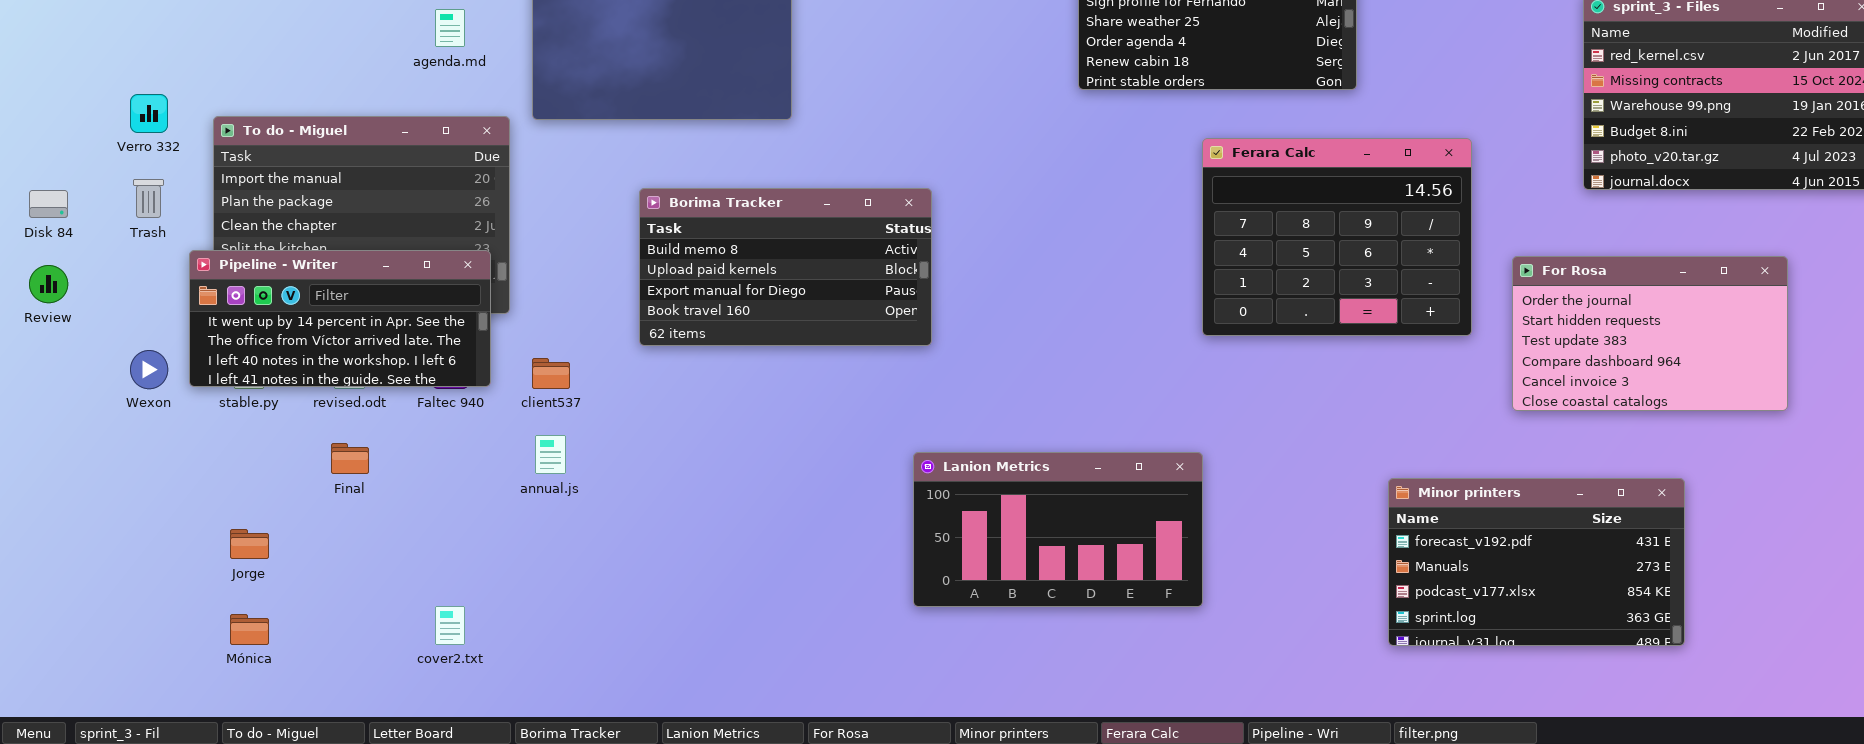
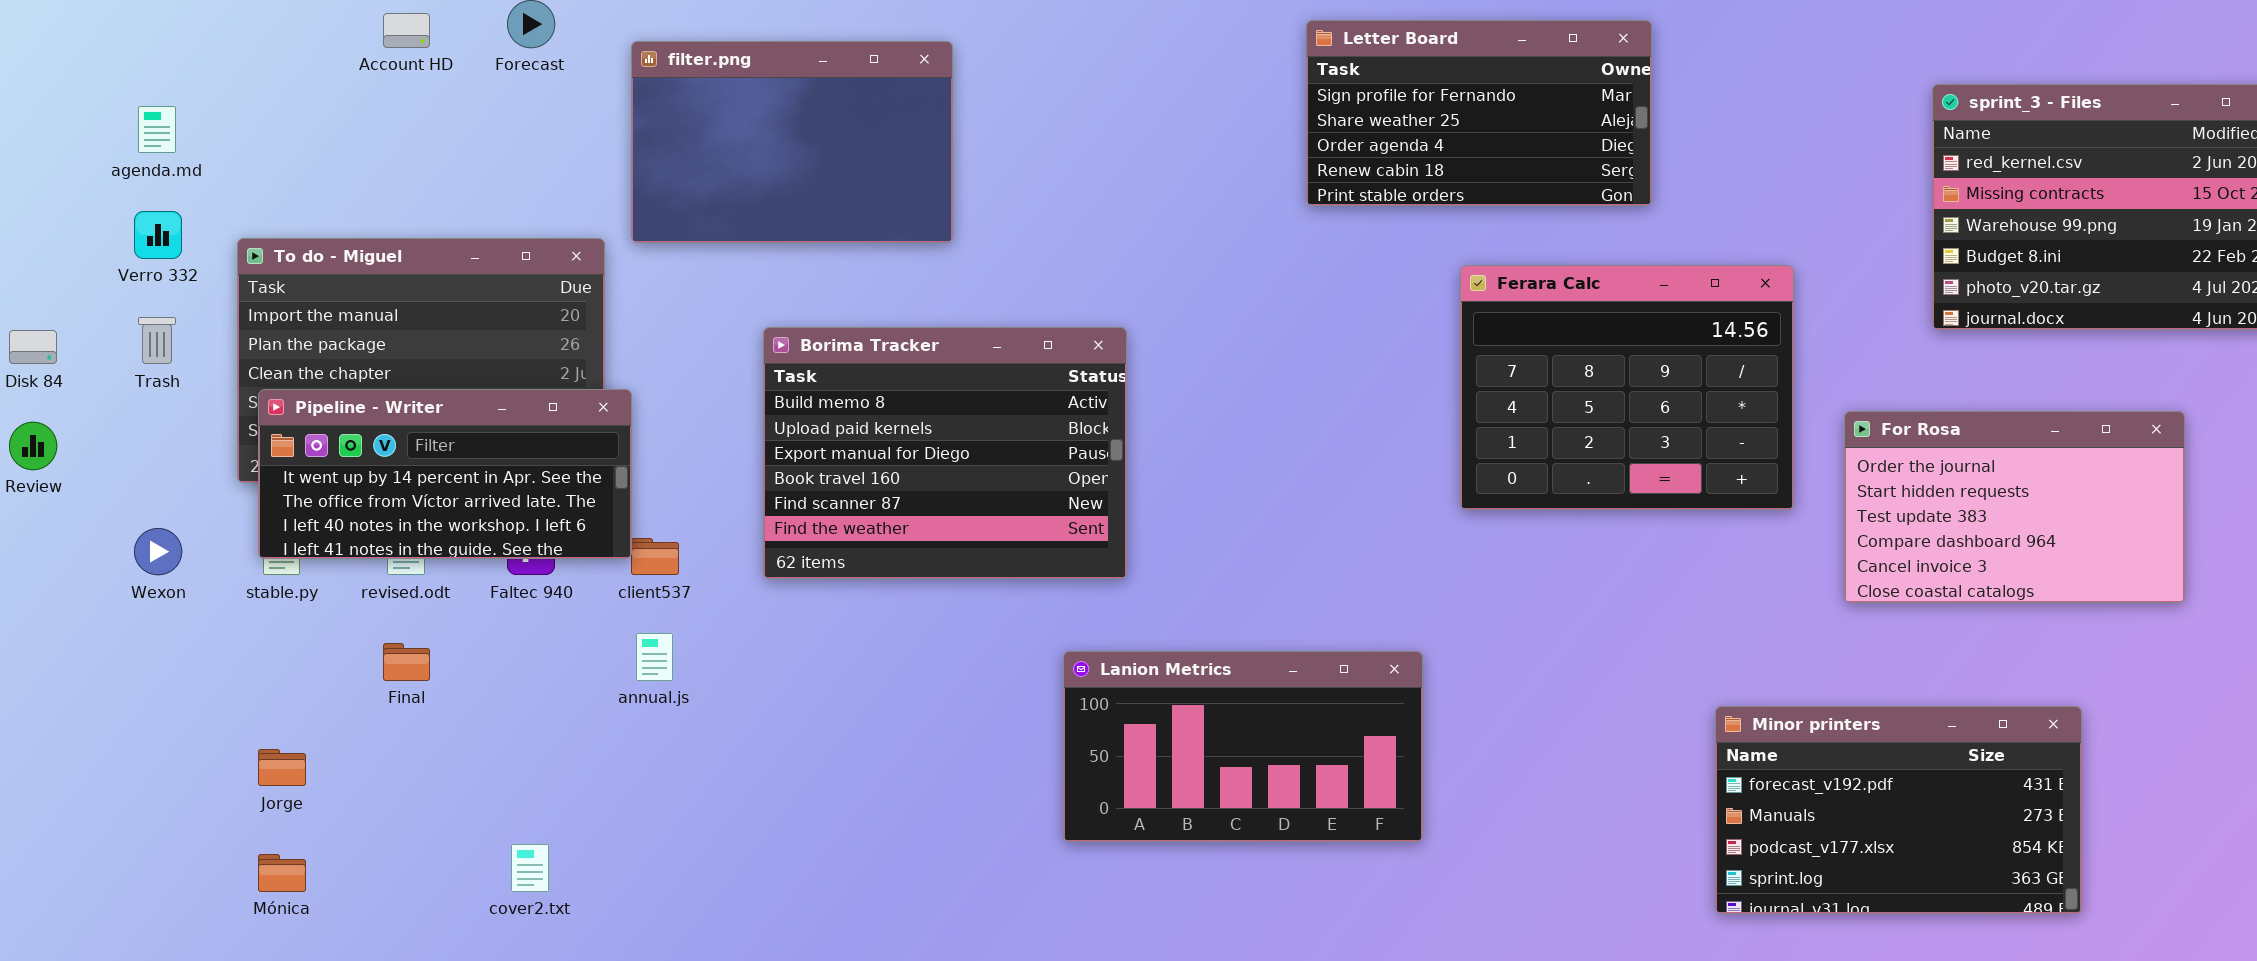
agenda.md: [435,9,465,47] -> [138,106,176,153], moved
Borima Tracker: [639,188,932,346] -> [763,327,1127,579], resized
Pipeline - Writer: [189,250,491,387] -> [258,389,632,559], moved
Lanion Metrics: [913,452,1203,607] -> [1063,651,1423,842], moved
Minor printers: [1388,478,1685,646] -> [1715,706,2082,914], moved

